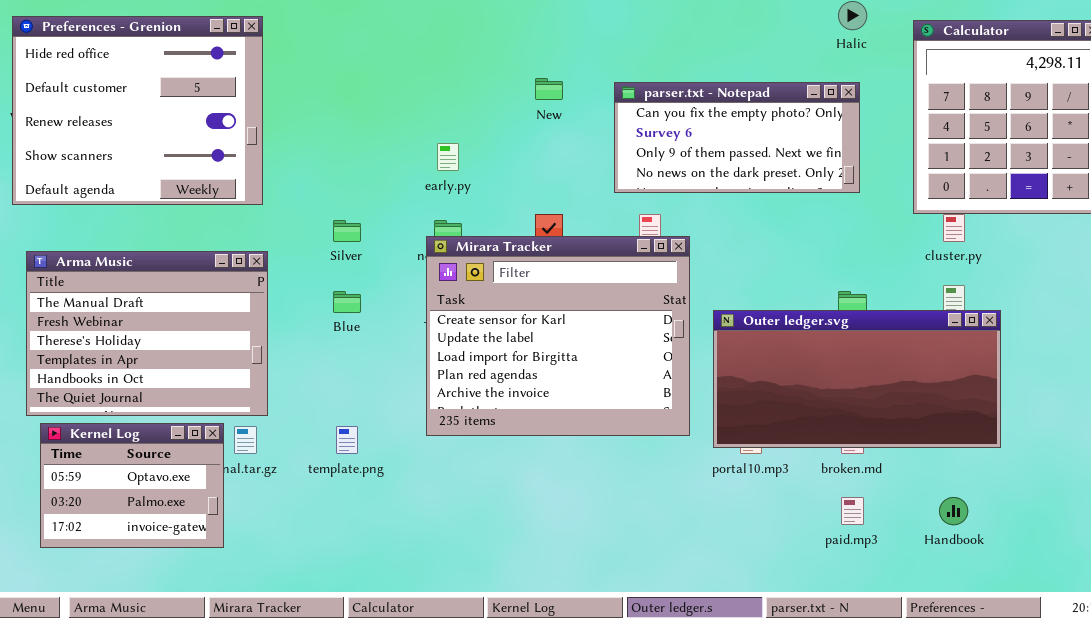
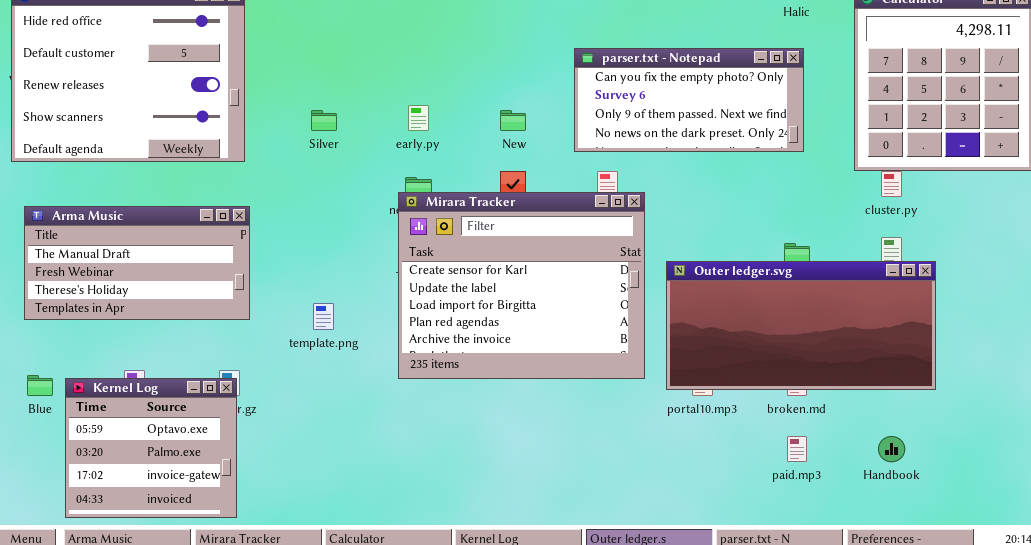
New: [535,78,563,100] -> [500,110,526,131], moved
Silver: [333,220,361,242] -> [311,110,337,131], moved
Arma Music: [26,251,268,416] -> [24,206,250,320], resized
Blue: [333,291,361,313] -> [27,375,53,396], moved
Kernel Log: [40,423,224,548] -> [65,378,237,518], moved, resized
template.png: [336,426,358,454] -> [313,303,334,330], moved

